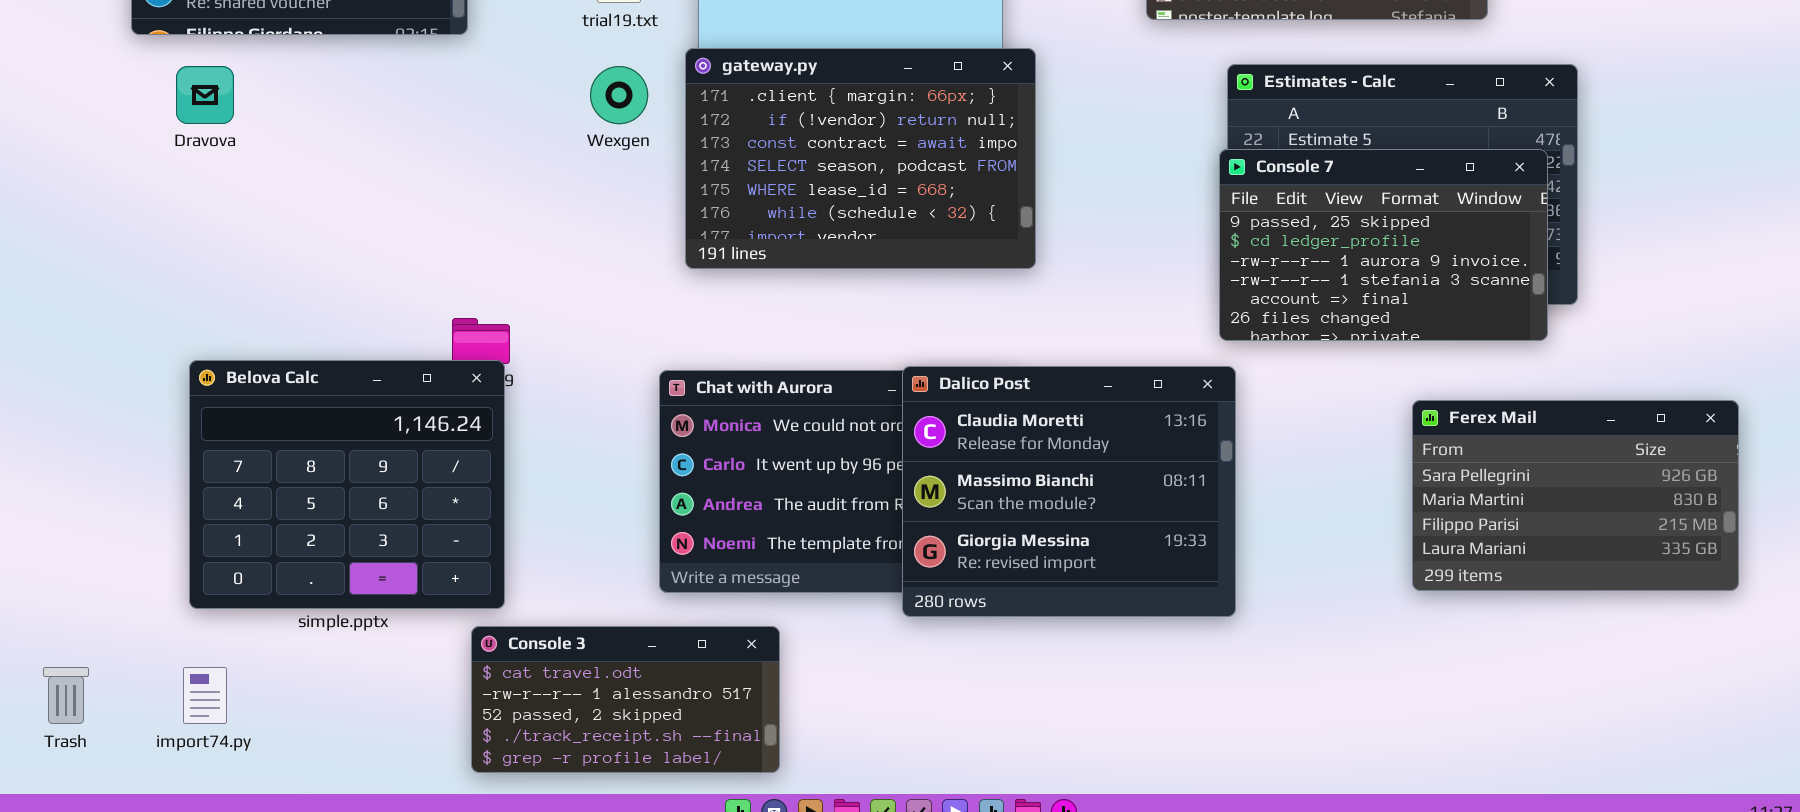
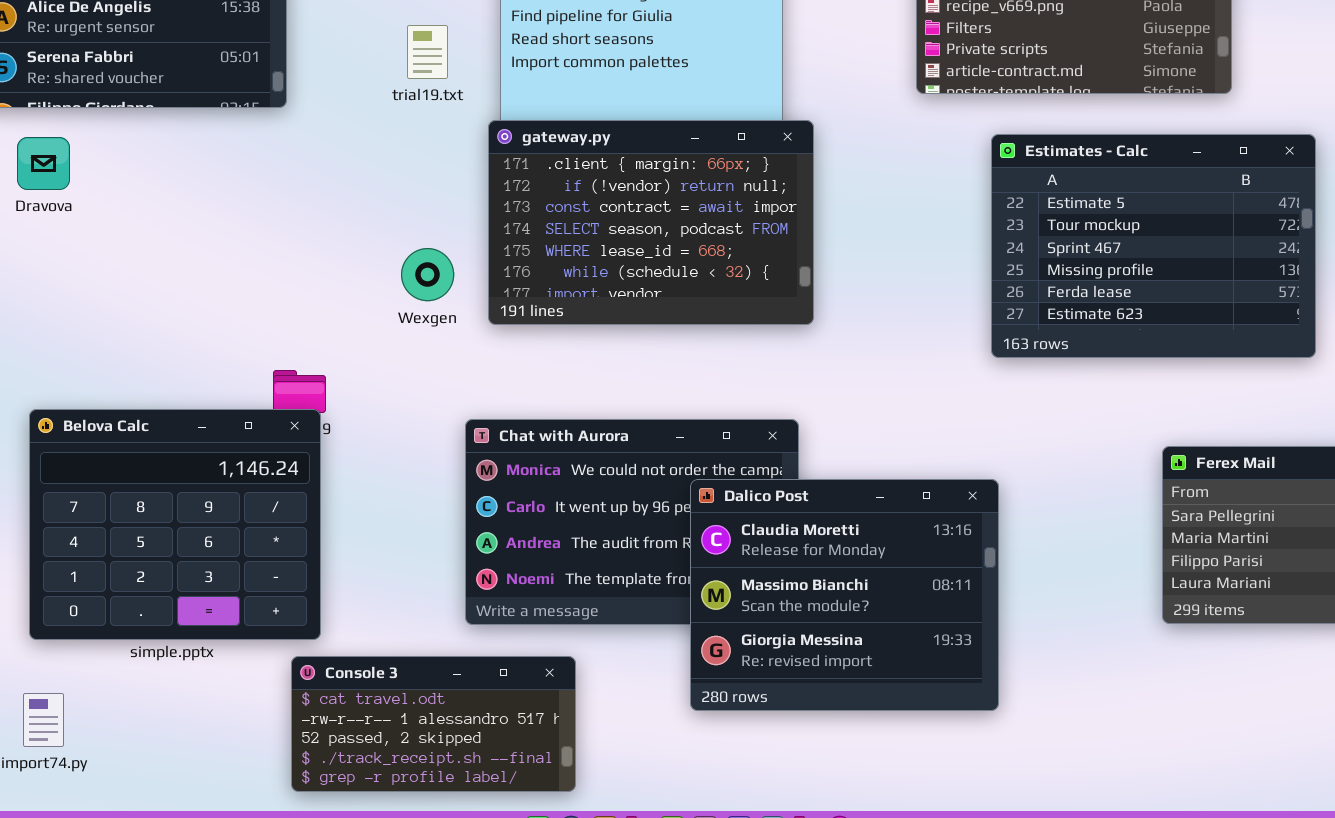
Wexgen: [590,66,648,124] -> [401,248,454,301], moved
Console 7: [1219,149,1548,341] -> none, closed
Dalico Post: [902,366,1236,617] -> [690,479,999,711], moved

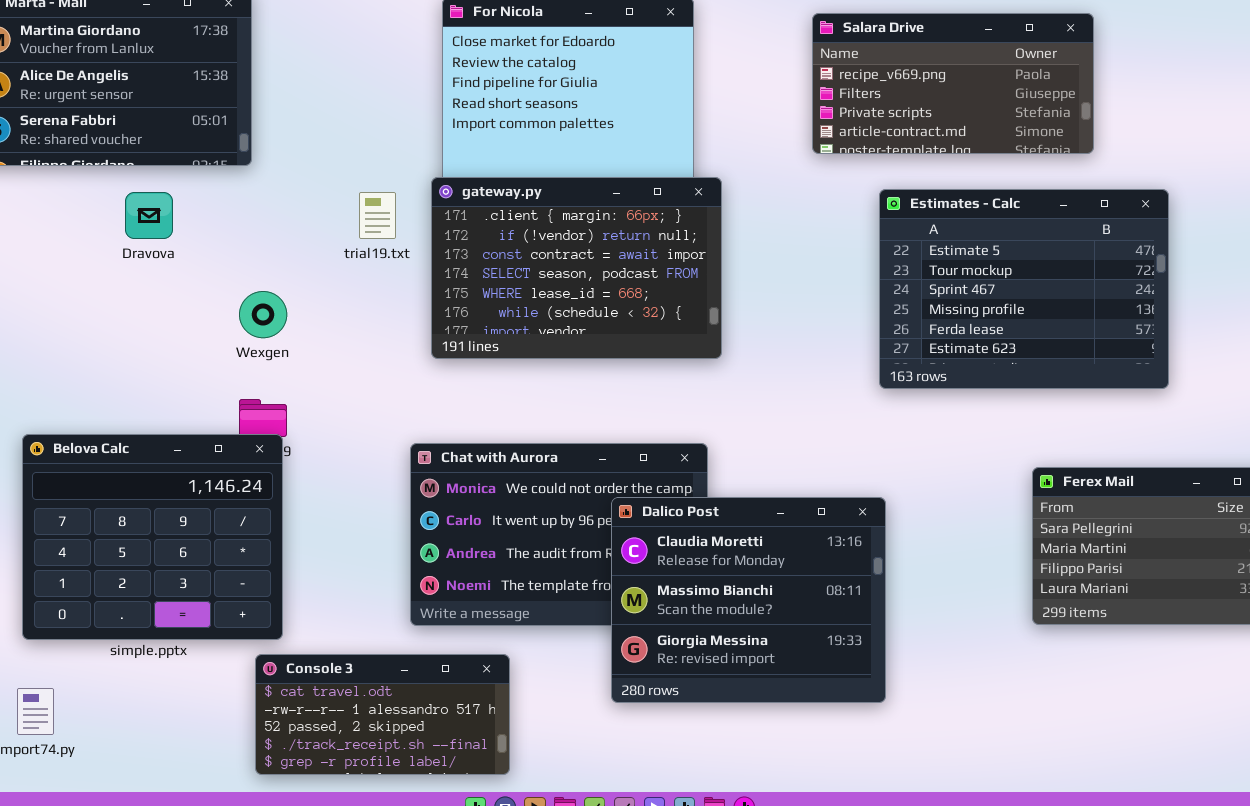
trial19.txt: [407,25,448,79] -> [359,192,396,239], moved
Dravova: [17,137,70,190] -> [125,192,173,239], moved
Wexgen: [401,248,454,301] -> [239,291,287,338], moved

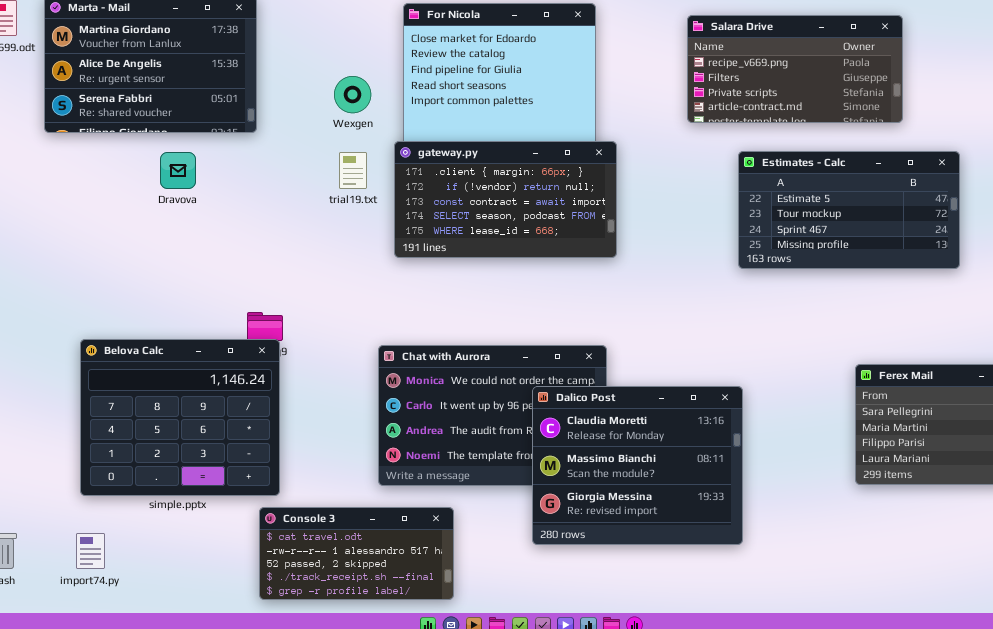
gateway.py: [431,177,722,359] -> [394,141,617,258], resized
Estimates - Calc: [879,189,1169,389] -> [738,151,960,269], resized
Wexgen: [239,291,287,338] -> [334,76,371,113], moved

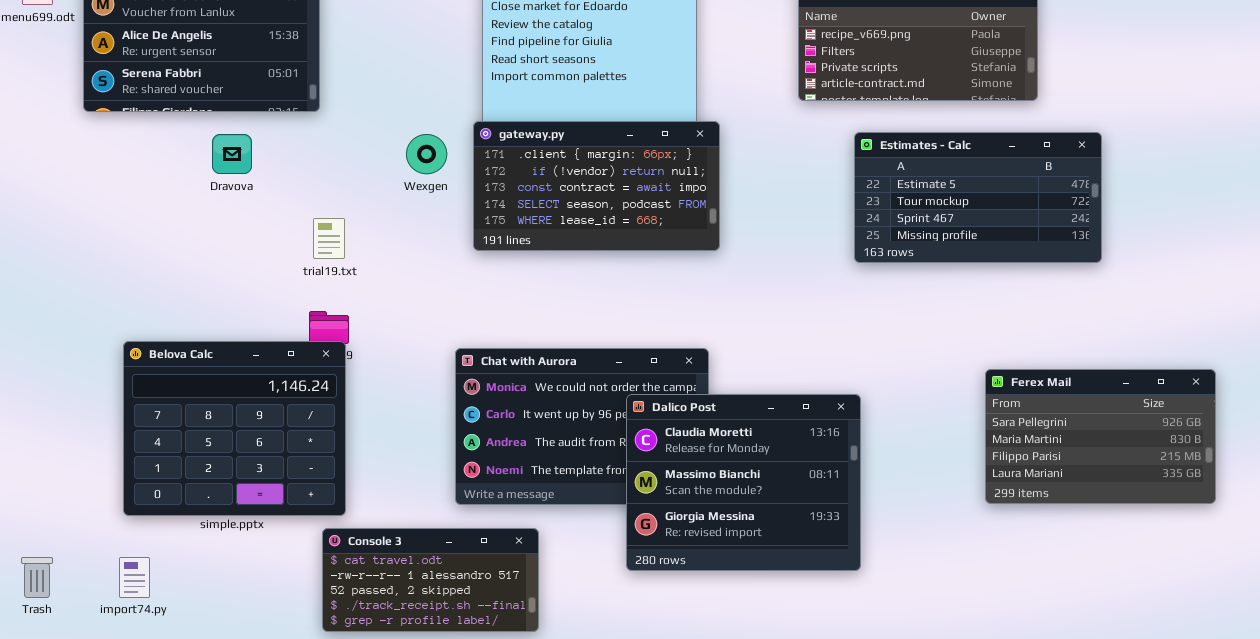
Wexgen: [334,76,371,113] -> [406,134,447,174], moved
trial19.txt: [339,152,367,189] -> [313,218,345,259], moved

